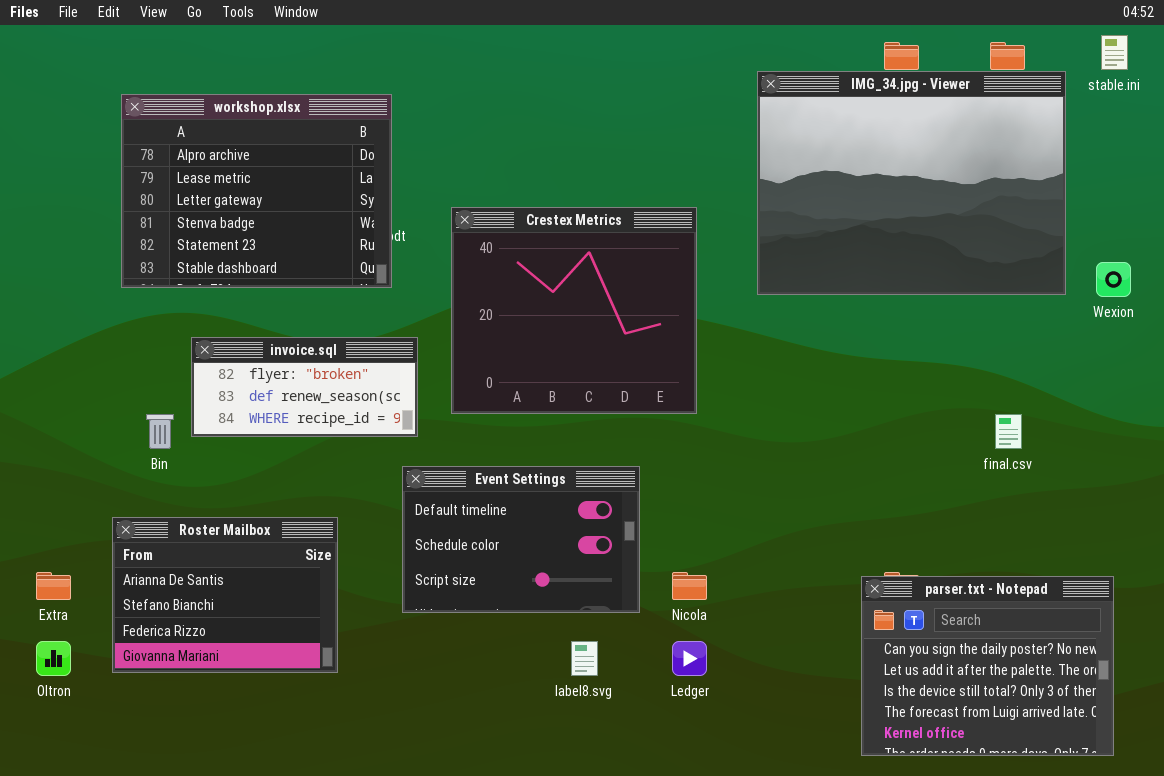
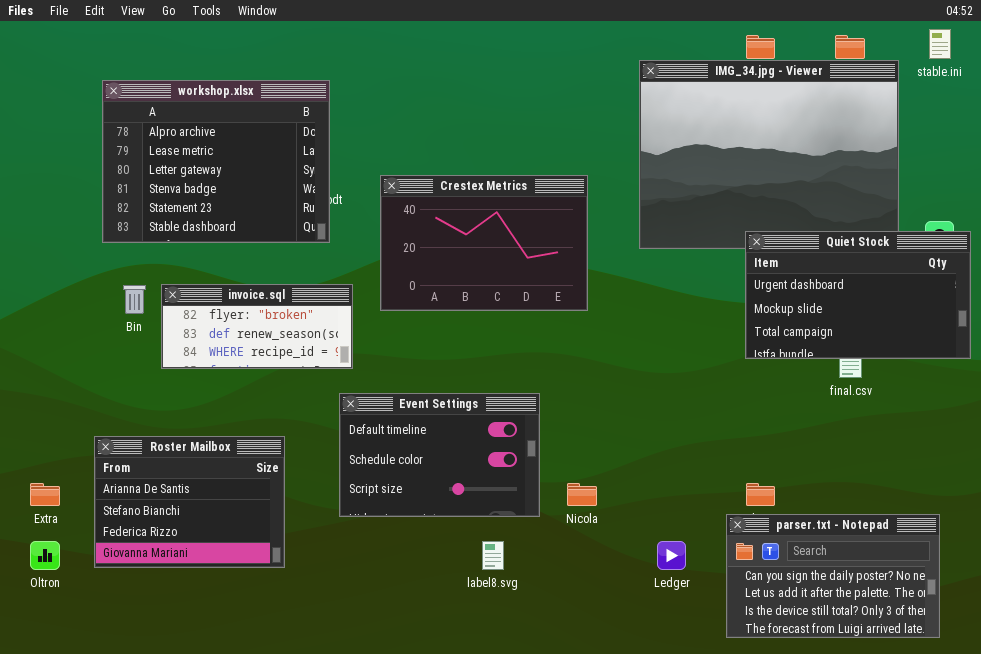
Crestex Metrics: [451,207,697,414] -> [380,175,588,311], resized
Quiet Stock: none -> [745,231,971,359], opened
Bin: [146,414,174,449] -> [123,285,146,314], moved
parser.txt - Notepad: [861,576,1114,756] -> [726,514,940,638], resized
Ledger: [672,641,707,676] -> [657,541,686,570], moved

